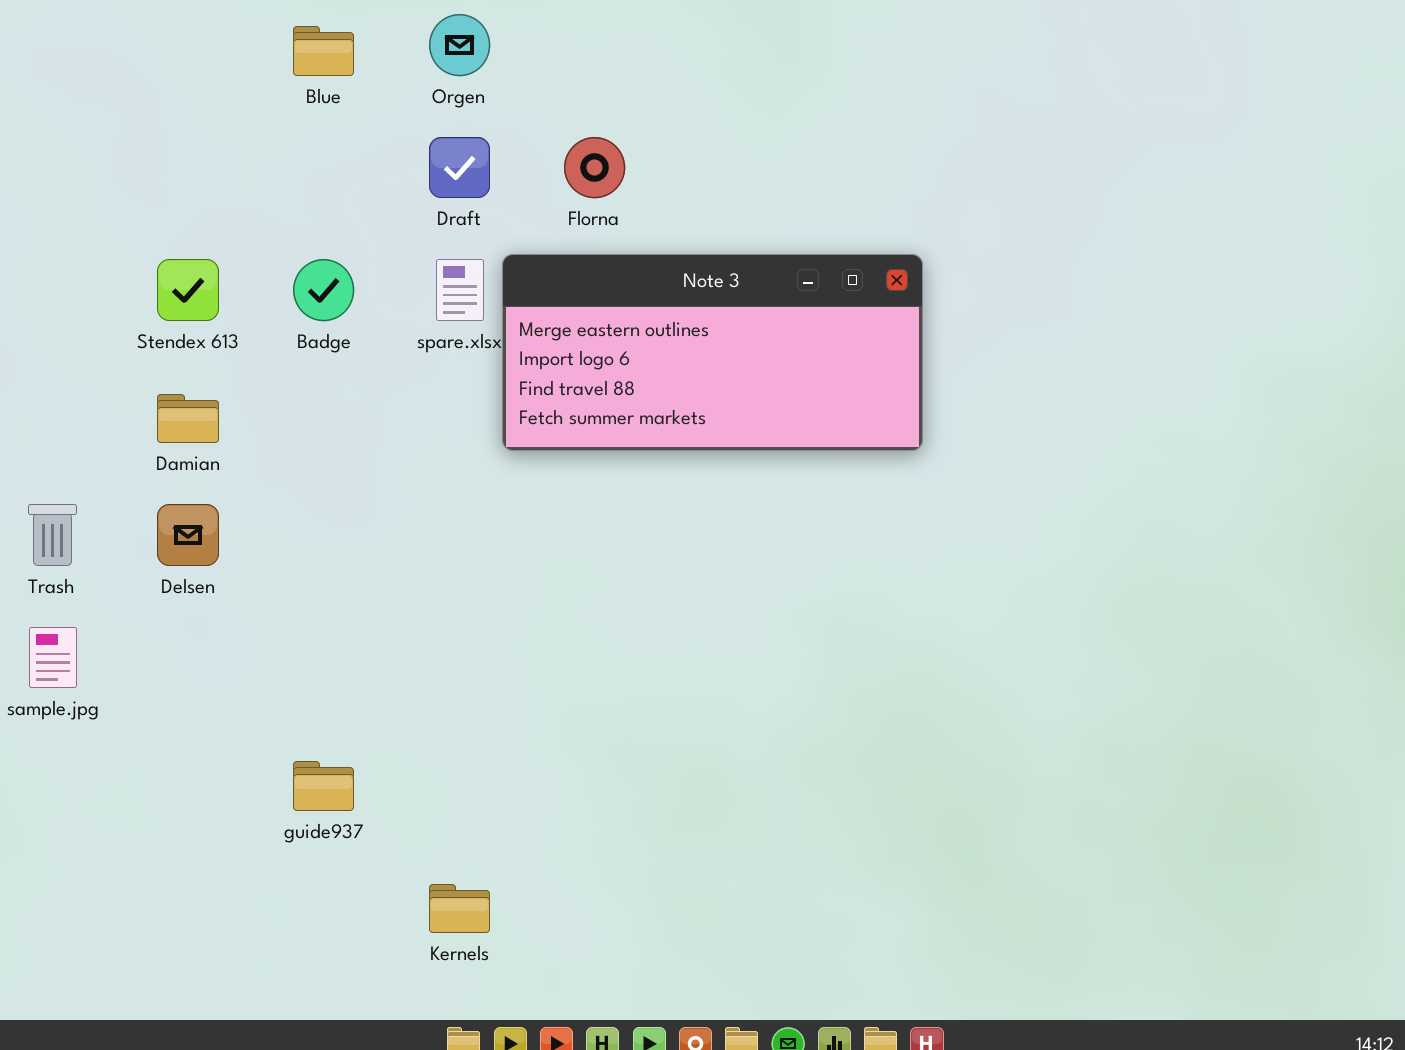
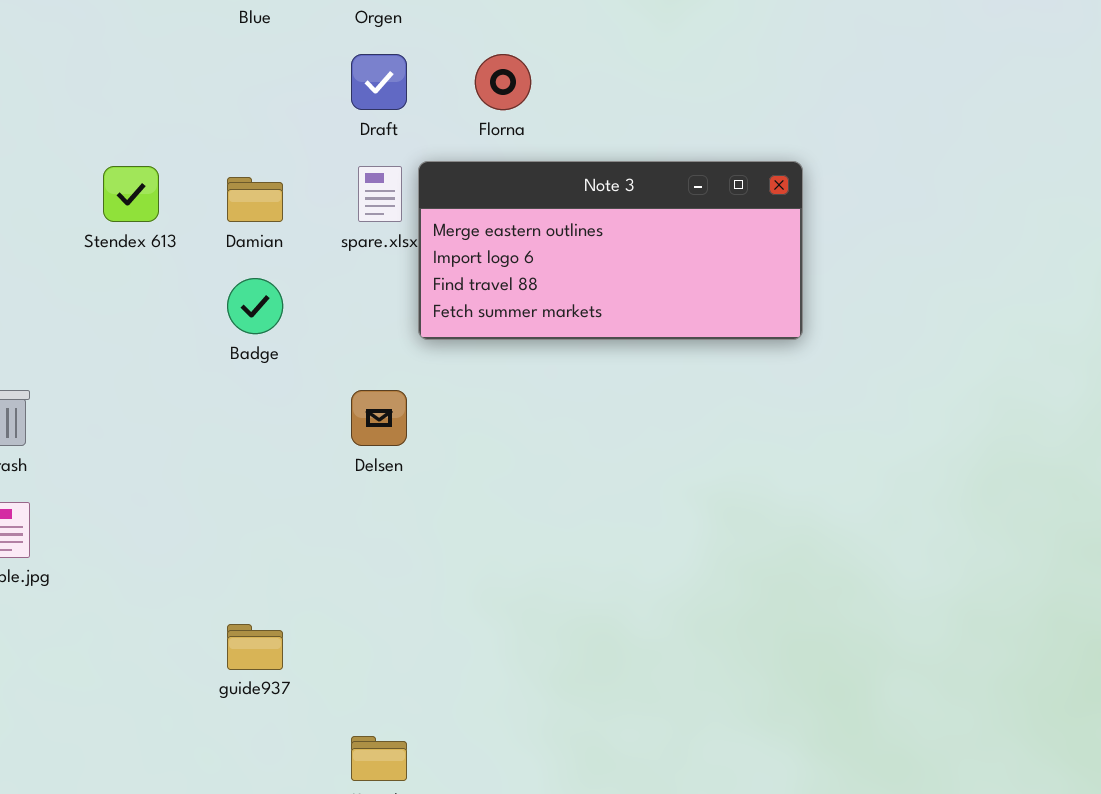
Badge: [293,259,354,321] -> [227,278,283,334], moved
Damian: [157,394,219,443] -> [227,177,283,222], moved
Delsen: [157,504,219,566] -> [351,390,407,446], moved

